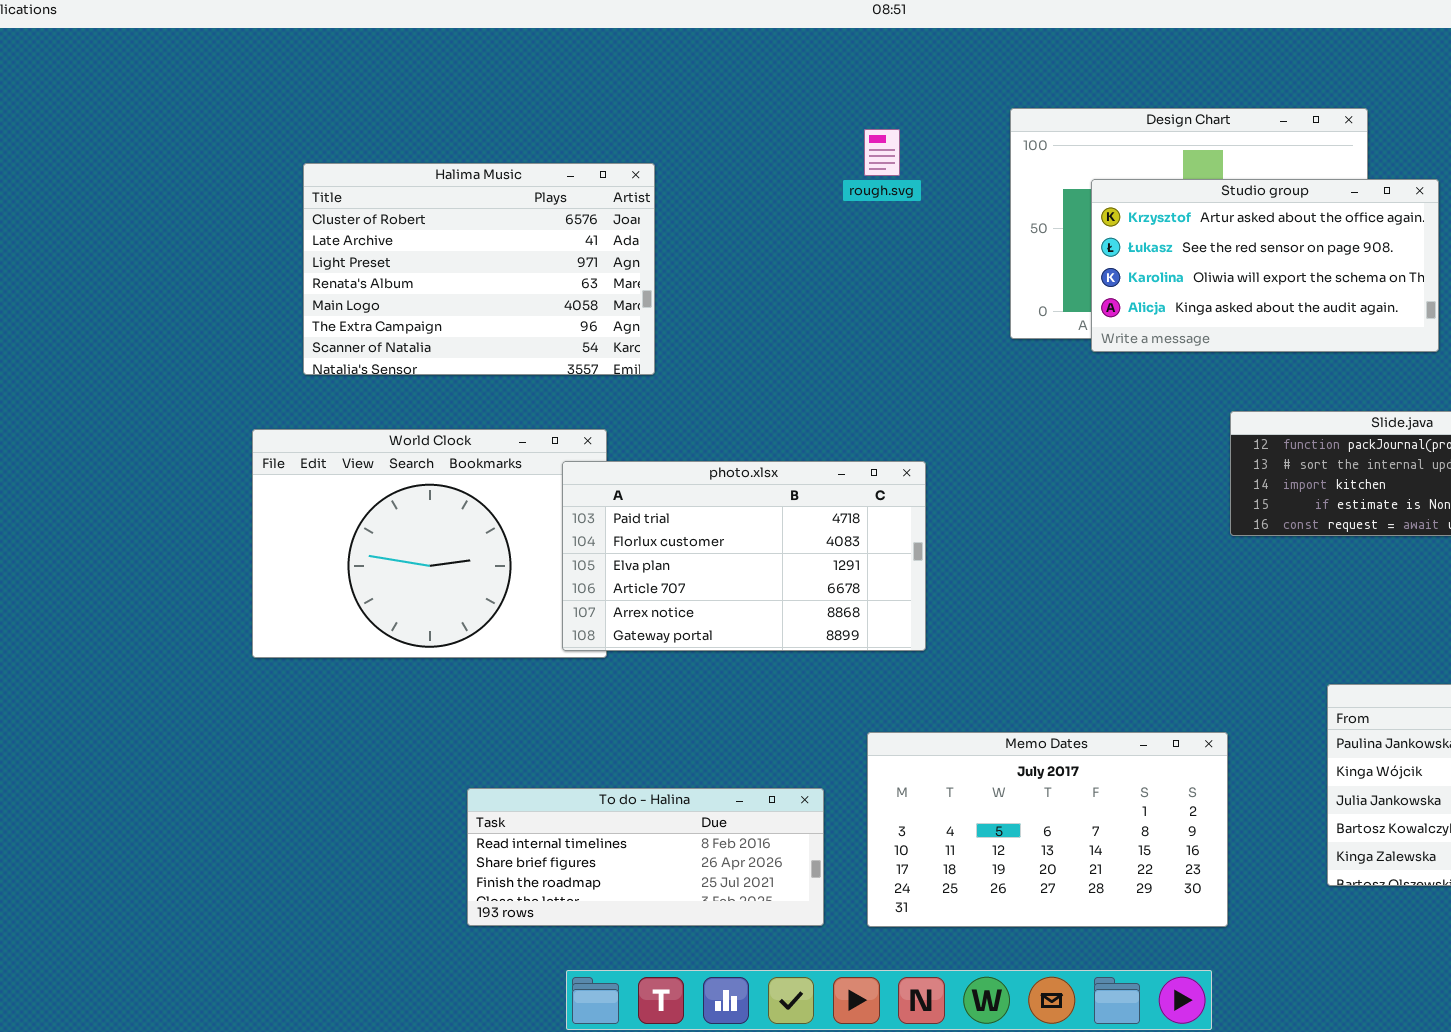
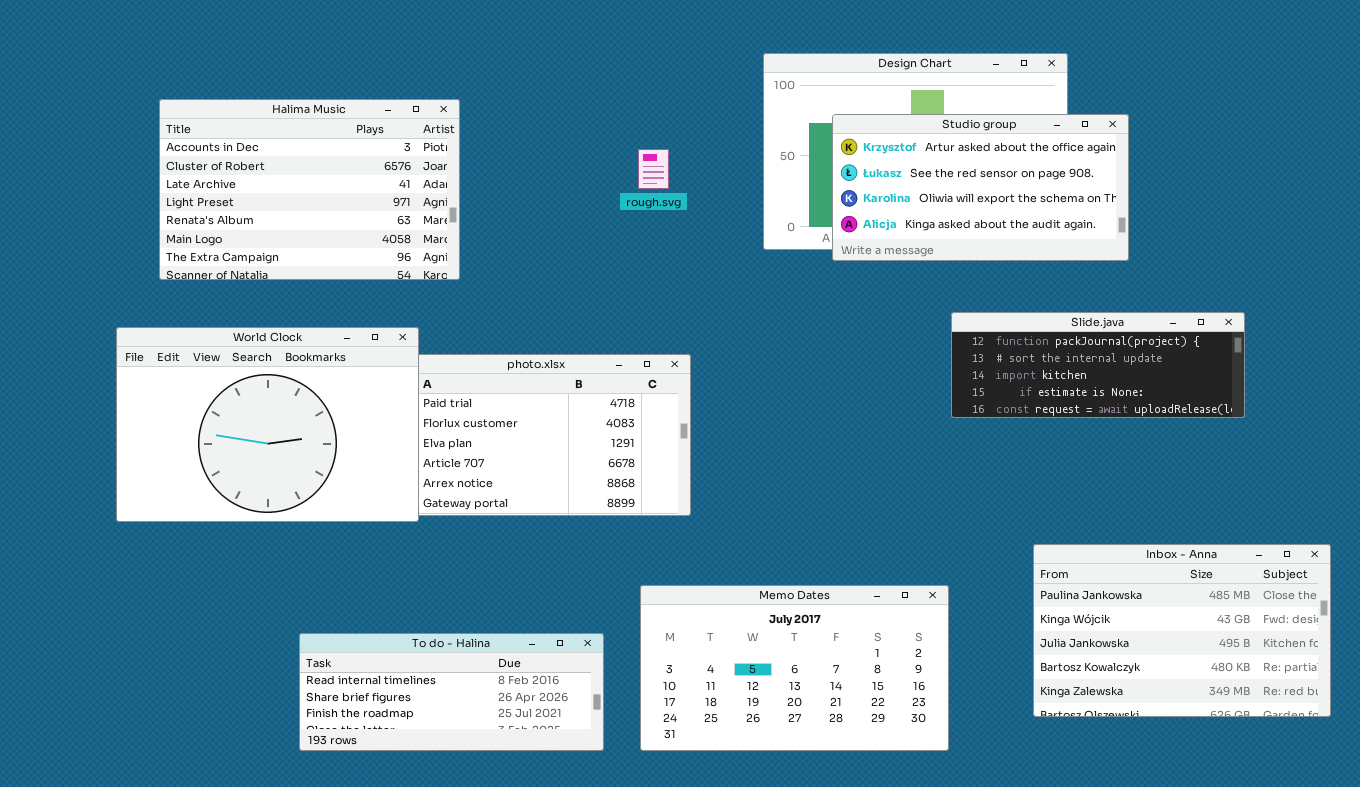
rough.svg: [864,129,900,176] -> [638,149,669,189], moved
Halima Music: [303,163,655,375] -> [159,99,460,280], scrolled up 1 row
World Clock: [252,429,607,658] -> [116,327,419,522], raised

